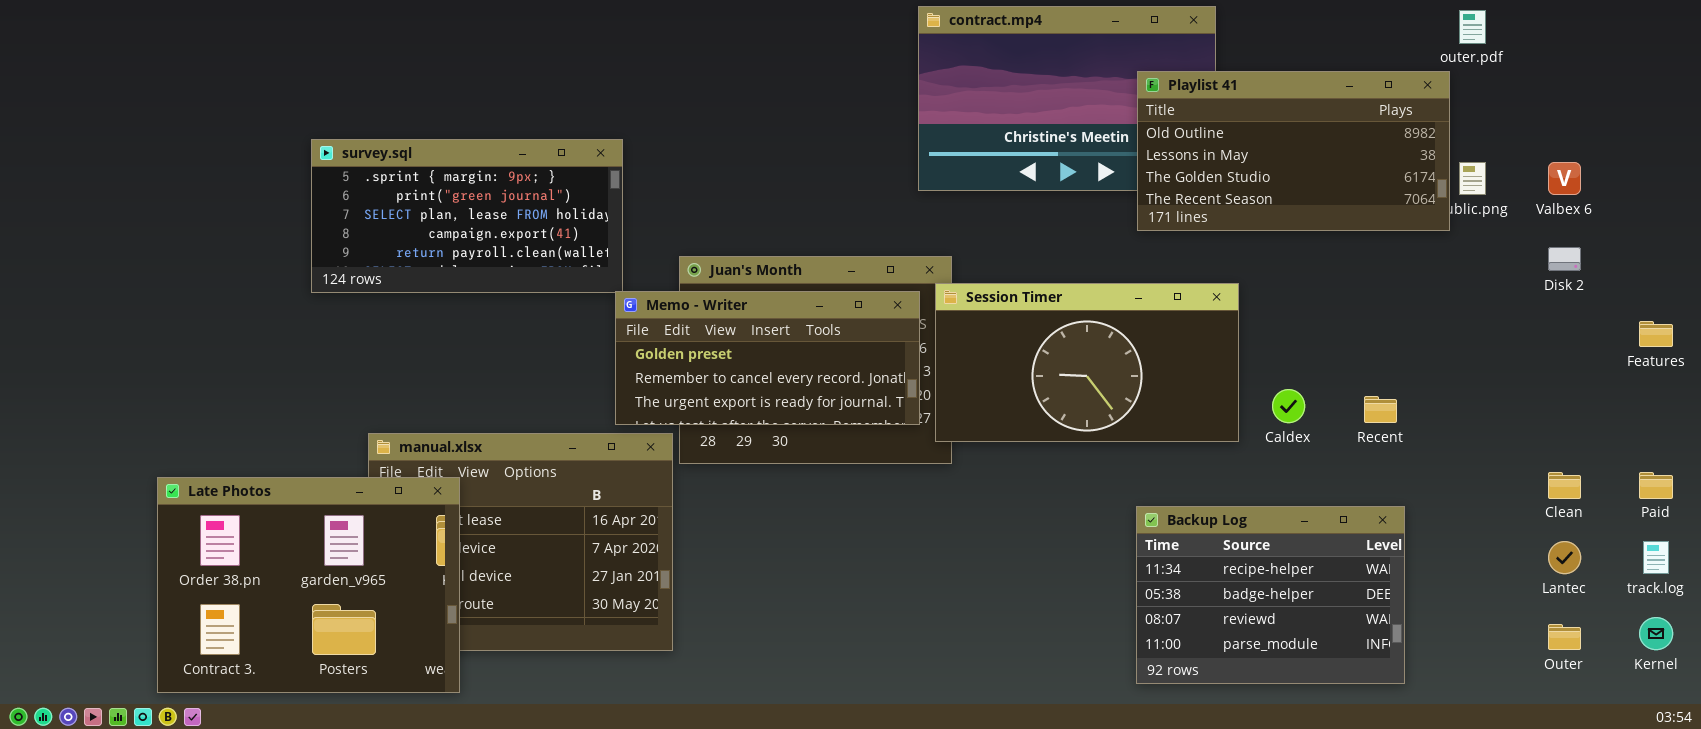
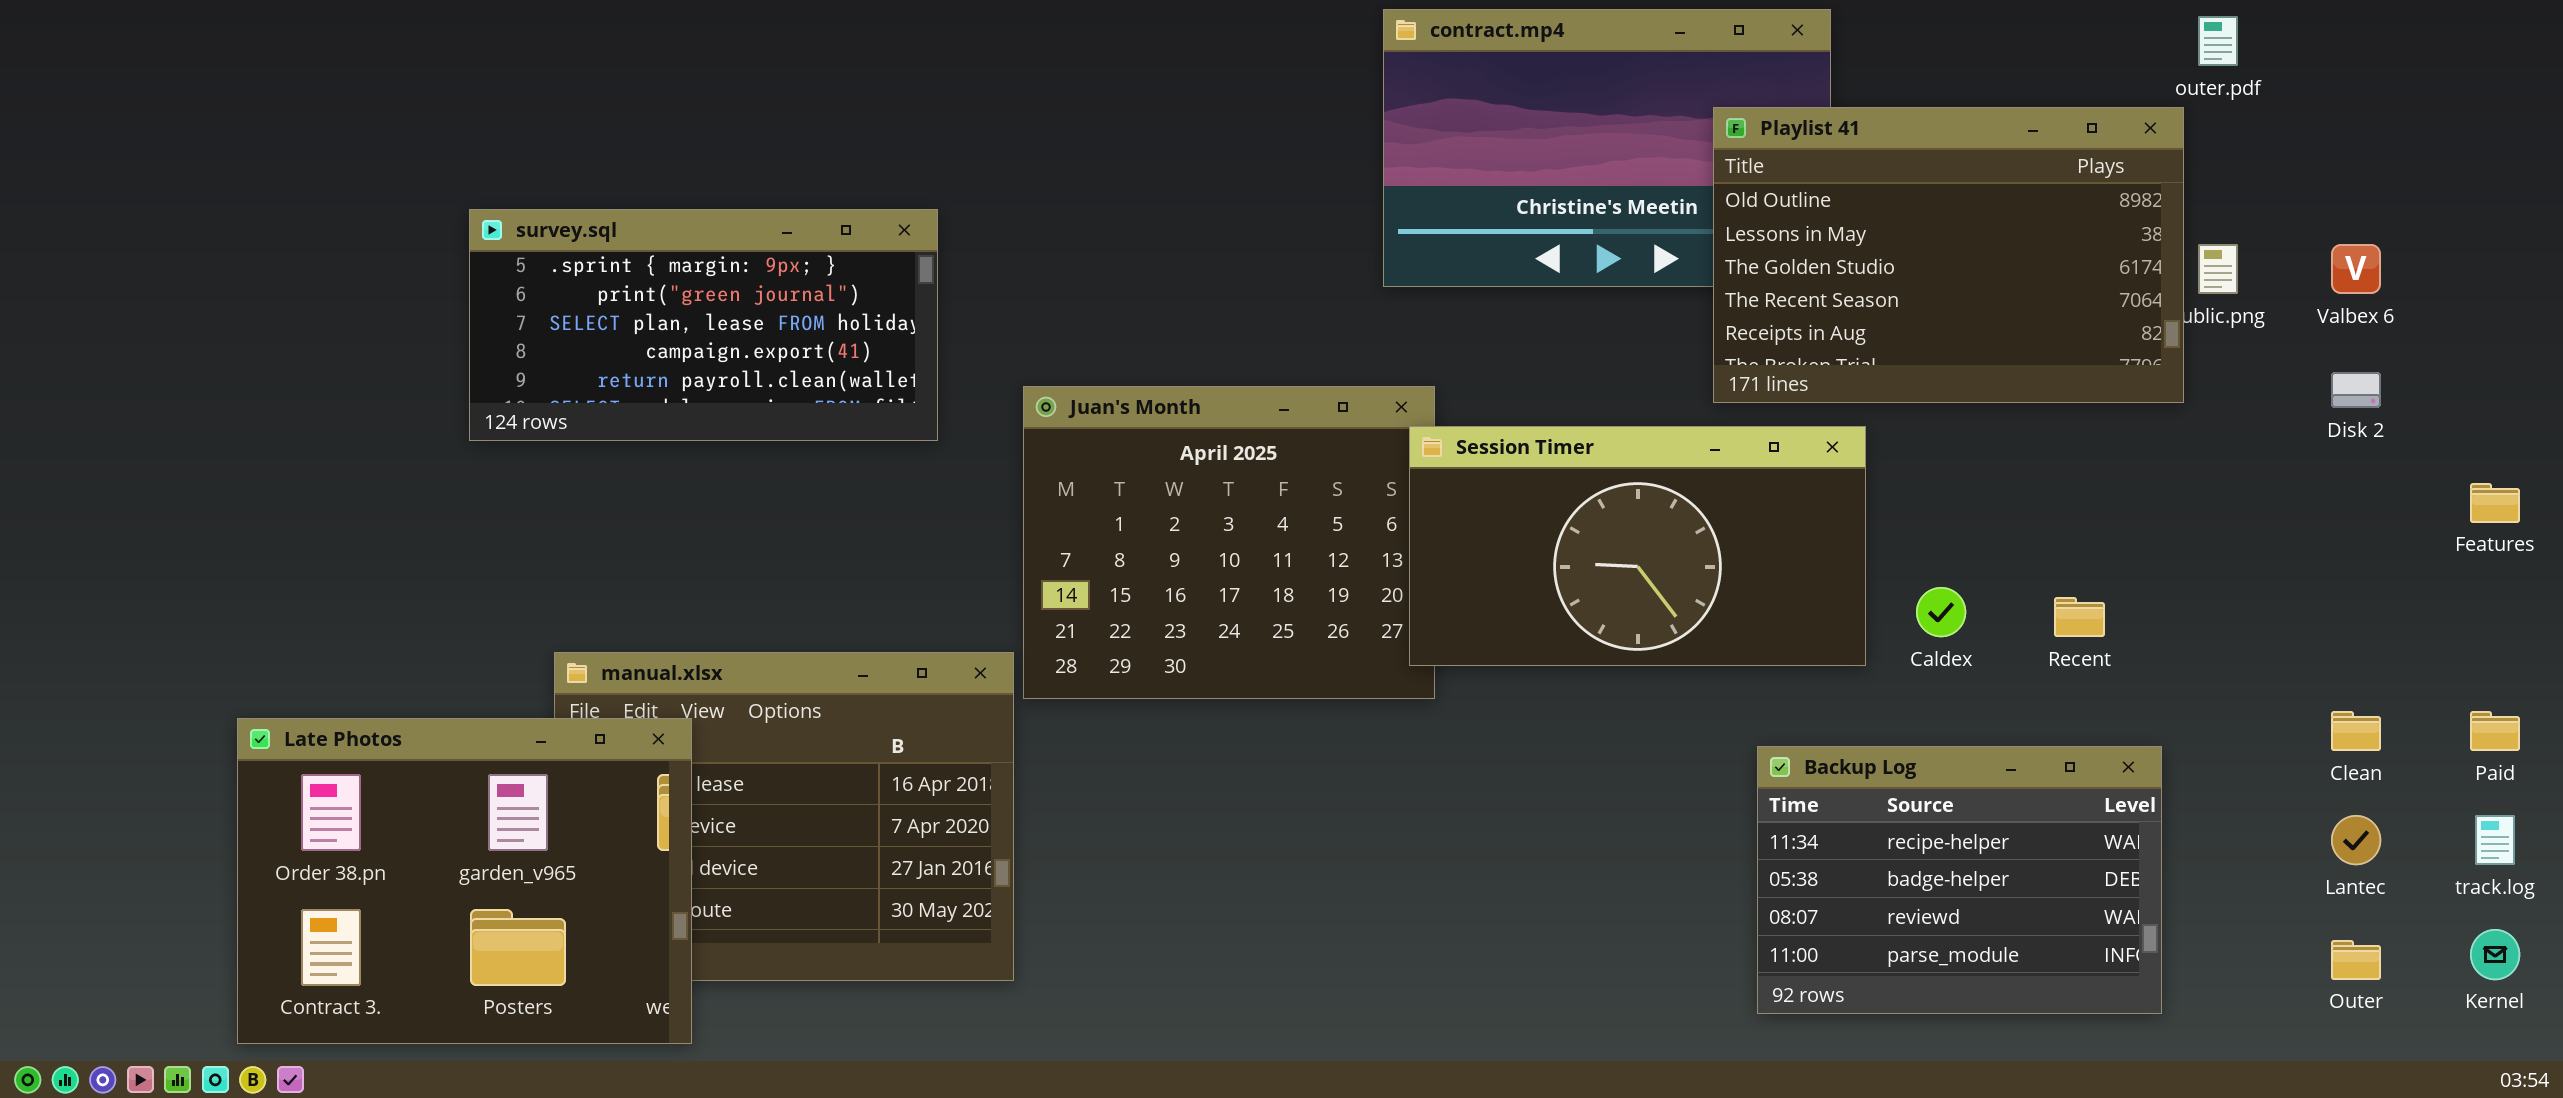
Playlist 41: [1137,71,1450,231] -> [1713,107,2184,403], resized
Memo - Writer: [615,291,920,425] -> none, closed
Backup Log: [1136,506,1405,684] -> [1757,746,2162,1014], moved

